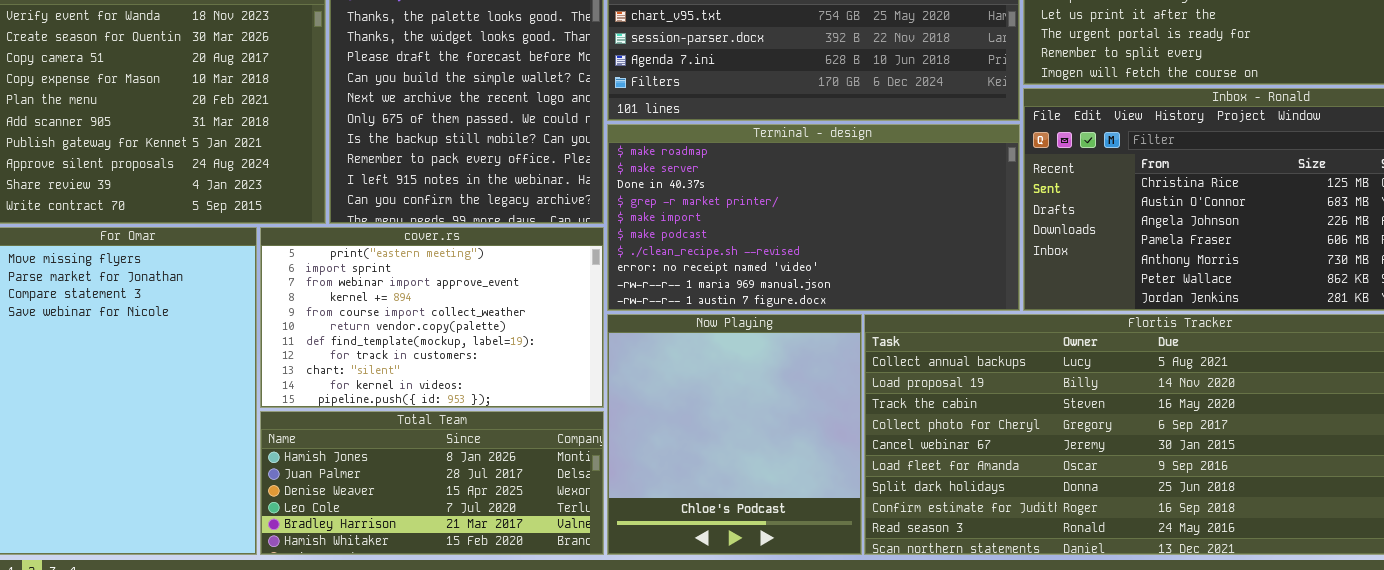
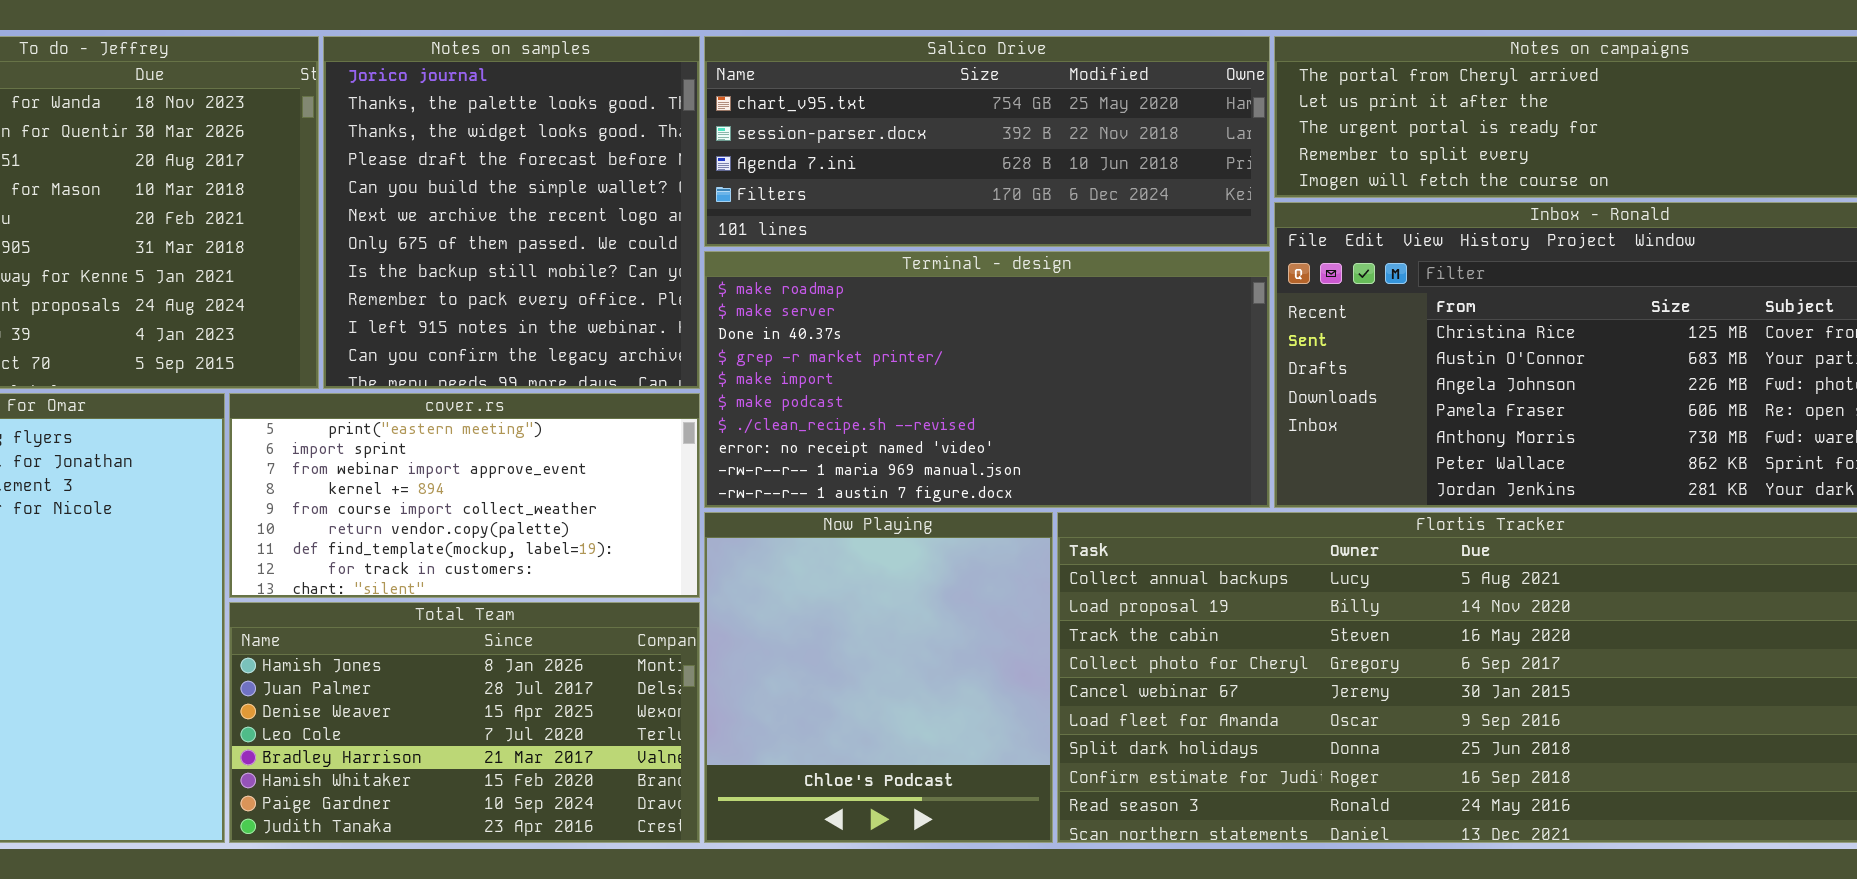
cover.rs: [260,227,604,408] -> [229,393,700,598], resized
Total Team: [260,411,604,555] -> [229,602,700,843], resized

